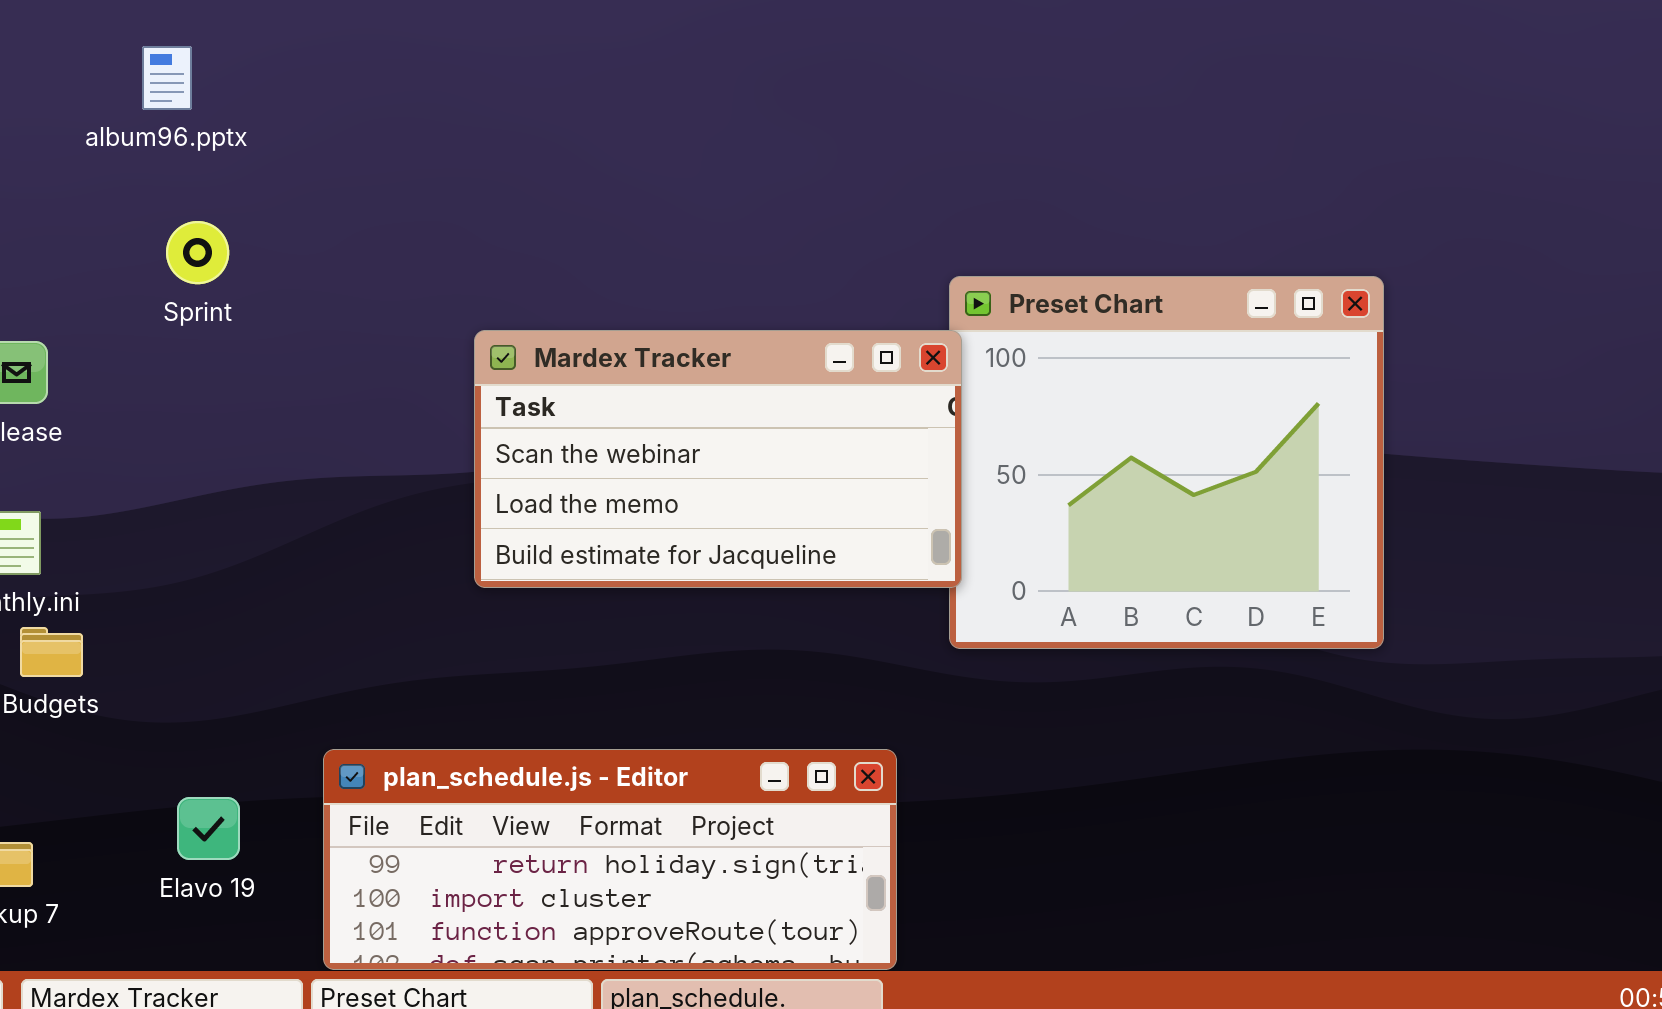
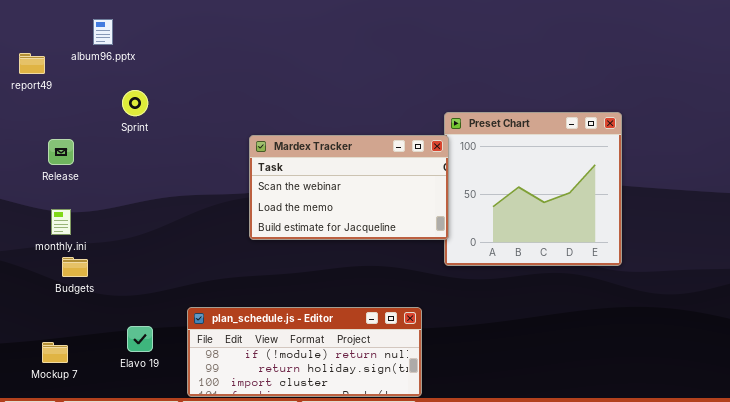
album96.pptx: [142,46,192,110] -> [93,19,113,45], moved
plan_schedule.js - Editor: [323,749,897,970] -> [187,307,422,397], scrolled up 1 row

